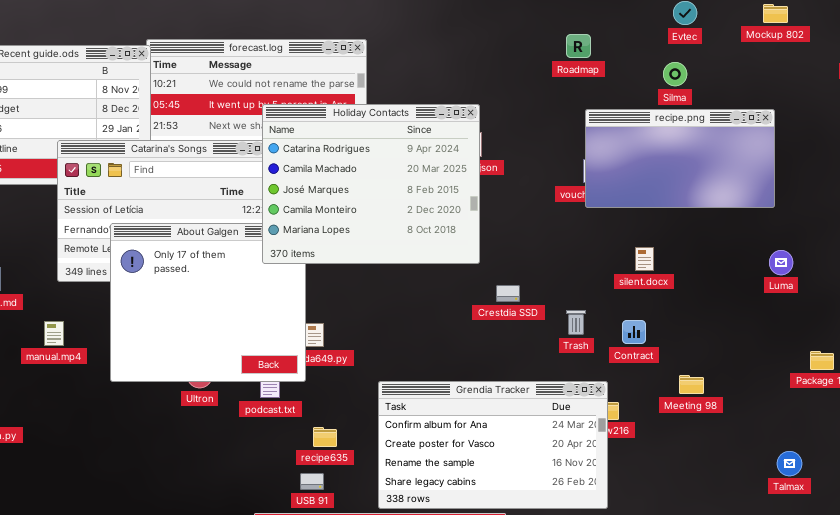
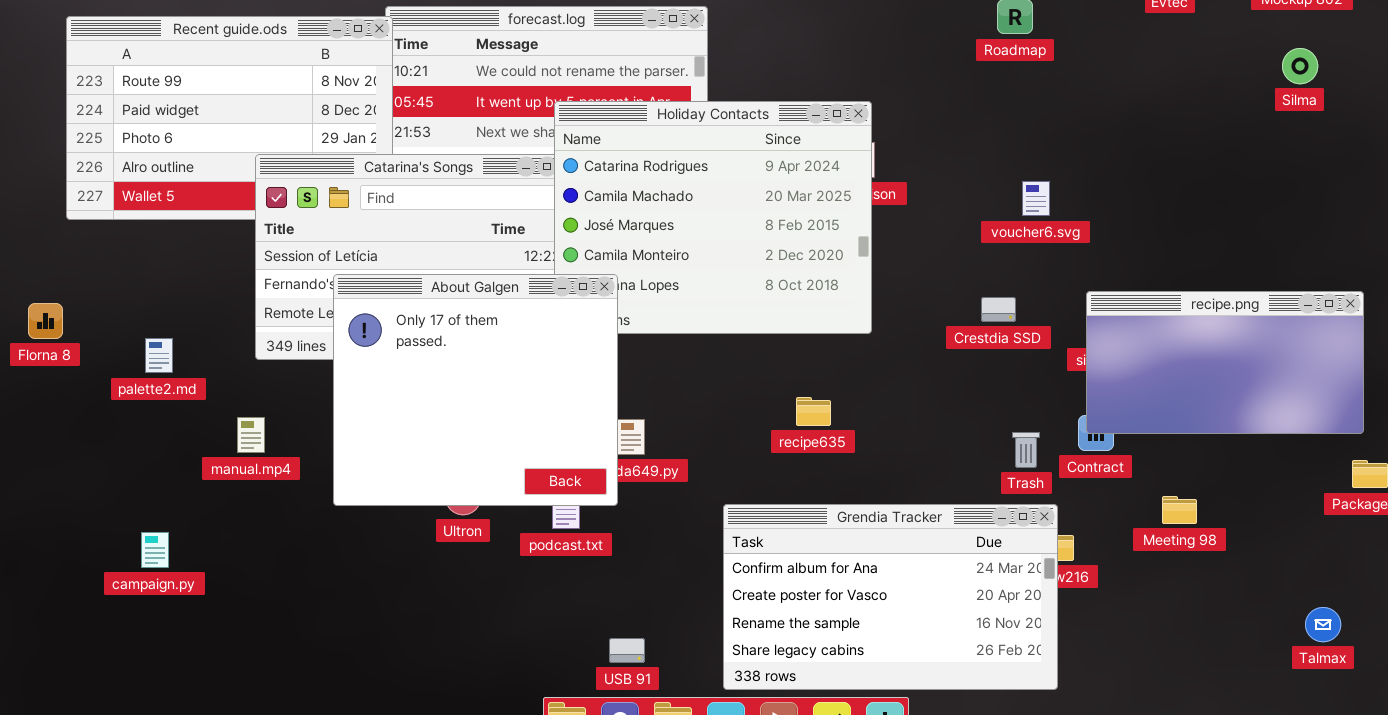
Silma: [663,62,687,86] -> [1282,48,1318,84], moved
recipe.png: [585,109,775,208] -> [1086,291,1364,434], moved
About Galgen: [110,223,306,382] -> [333,274,618,506], raised
Crestdia SSD: [496,285,520,302] -> [981,297,1016,322], moved
Trash: [566,310,586,335] -> [1012,432,1040,468], moved
recipe635: [313,427,337,447] -> [796,397,831,426], moved

